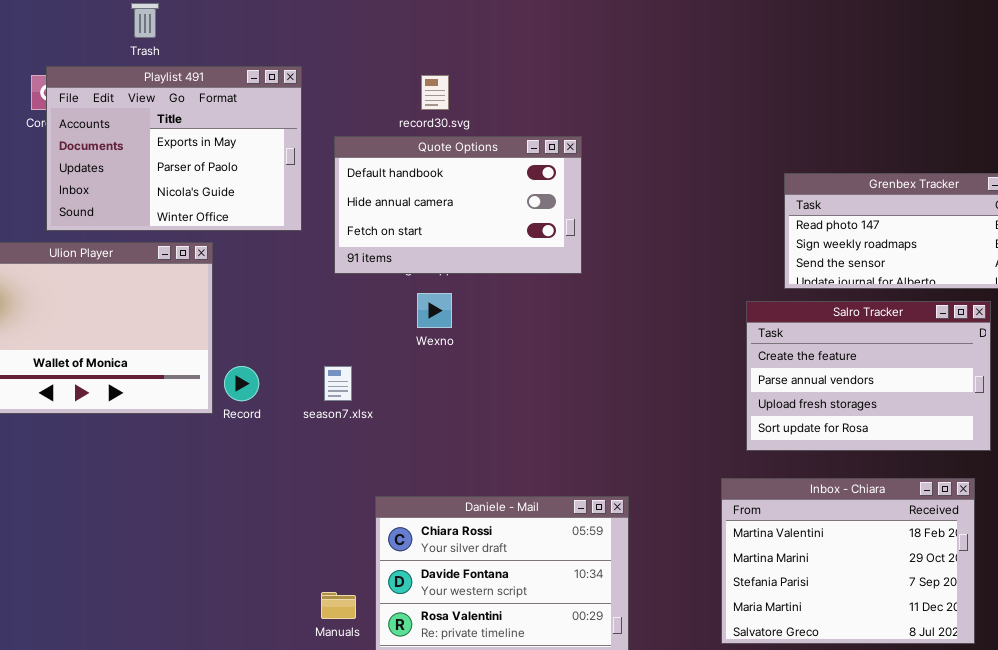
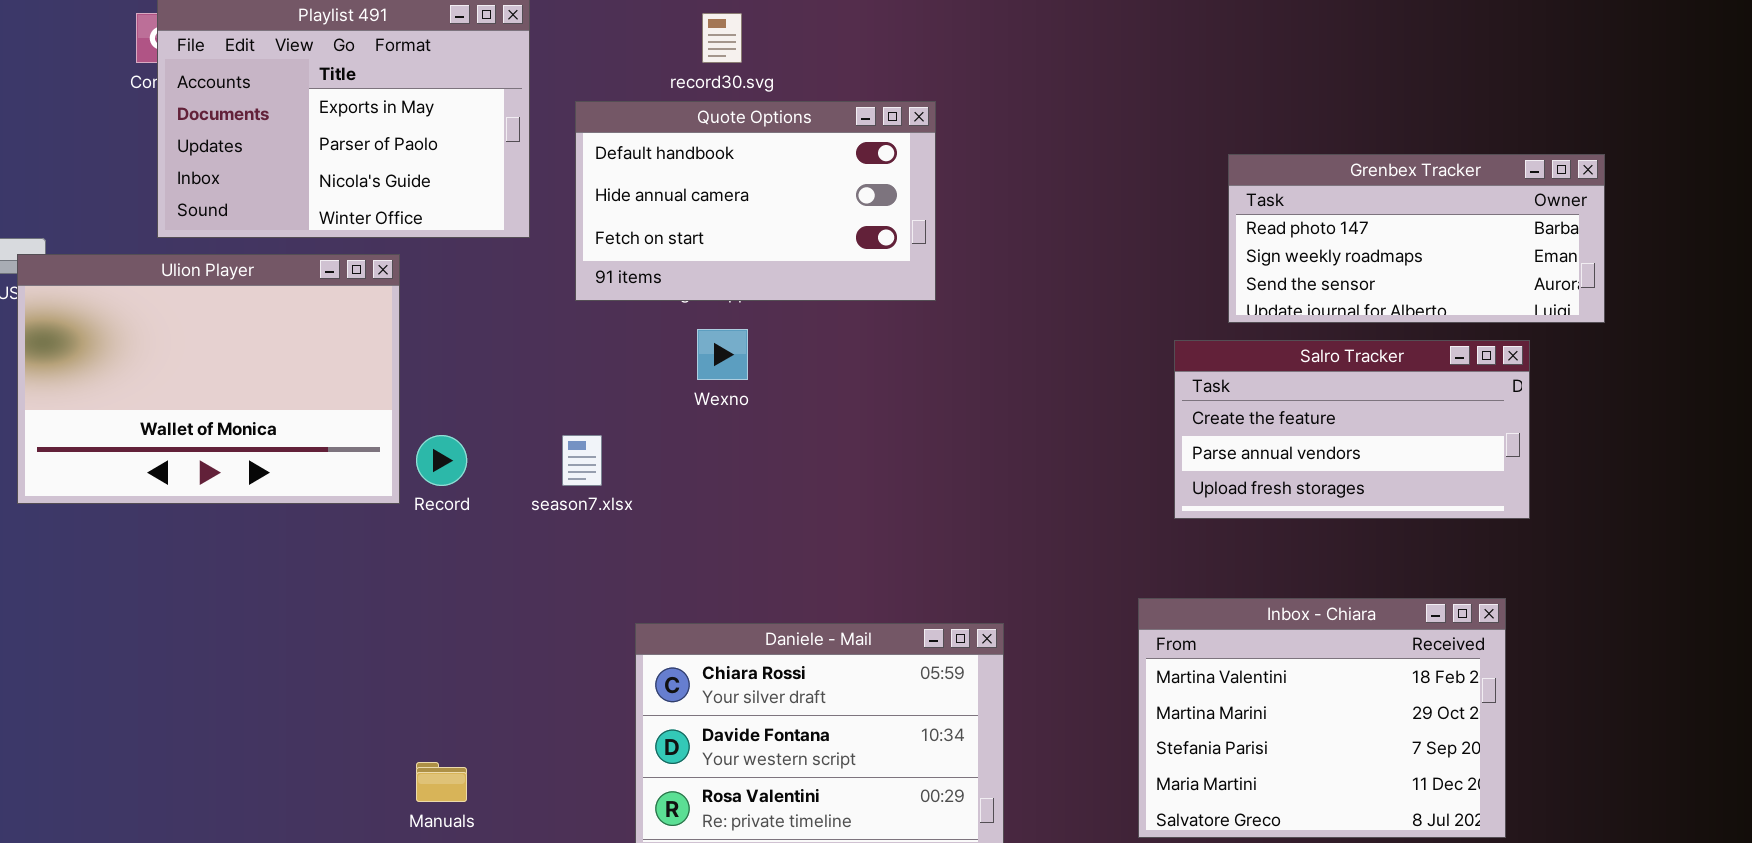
Salro Tracker: [746,301,991,451] -> [1174,340,1530,519], resized
Manuals: [321,592,356,619] -> [416,762,467,802], moved

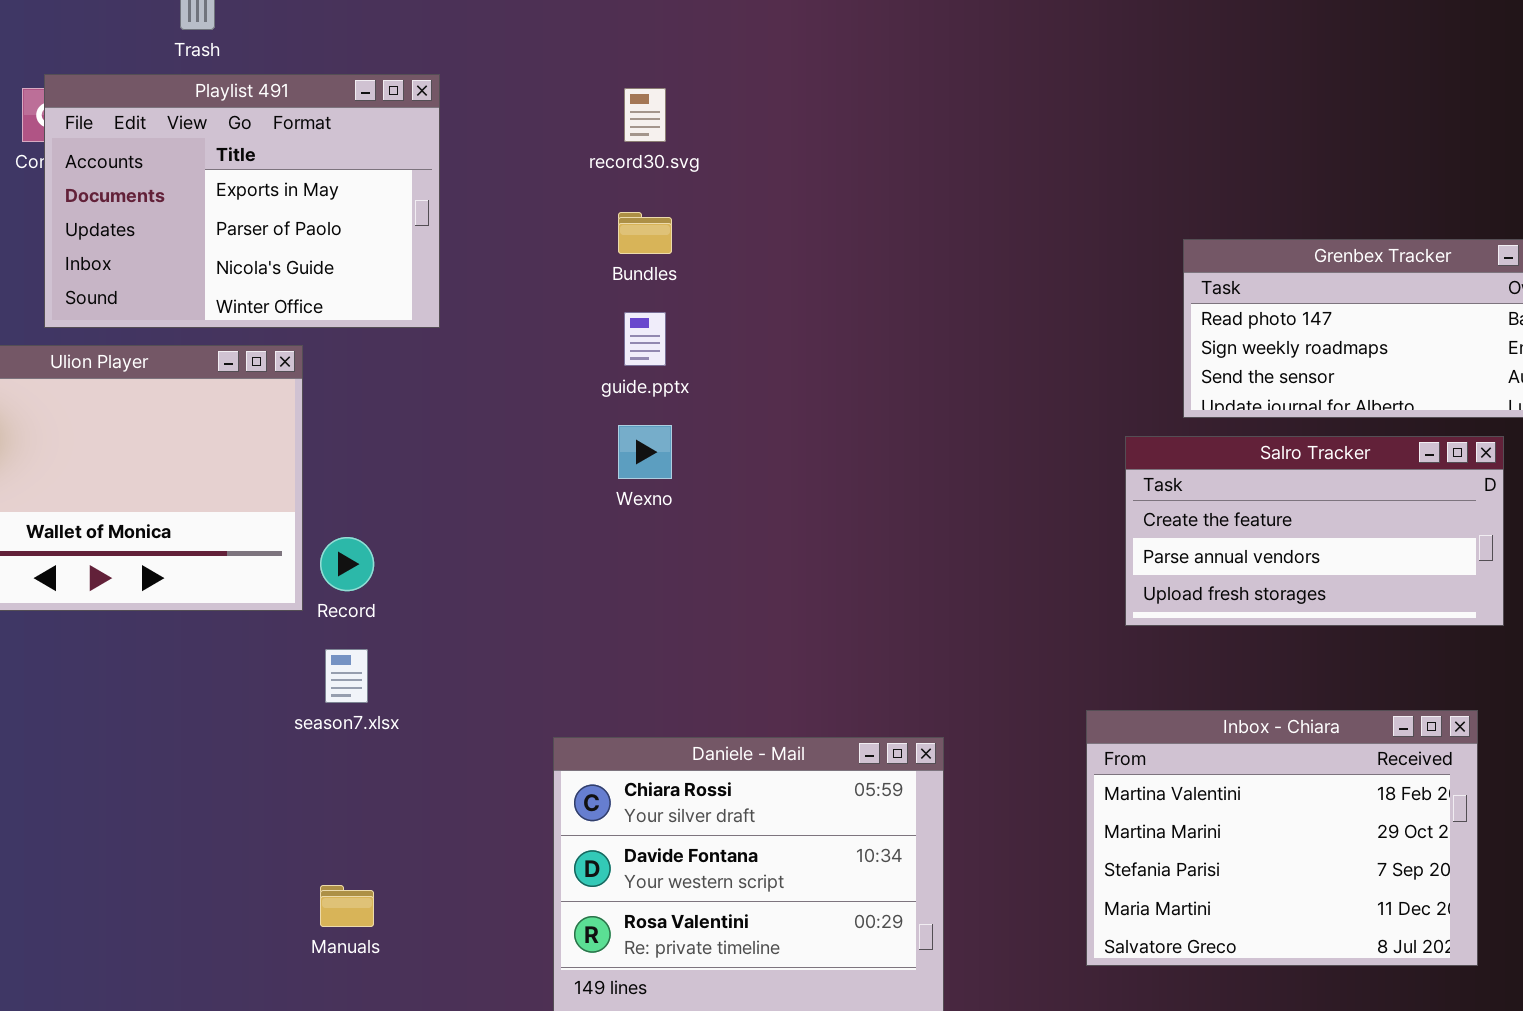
Quote Options: [575,101,936,301] -> none, closed
season7.xlsx: [562,435,602,486] -> [325,649,368,703], moved

